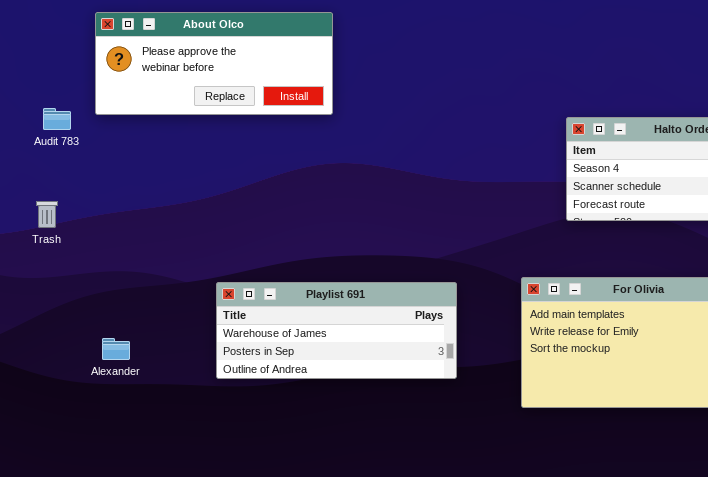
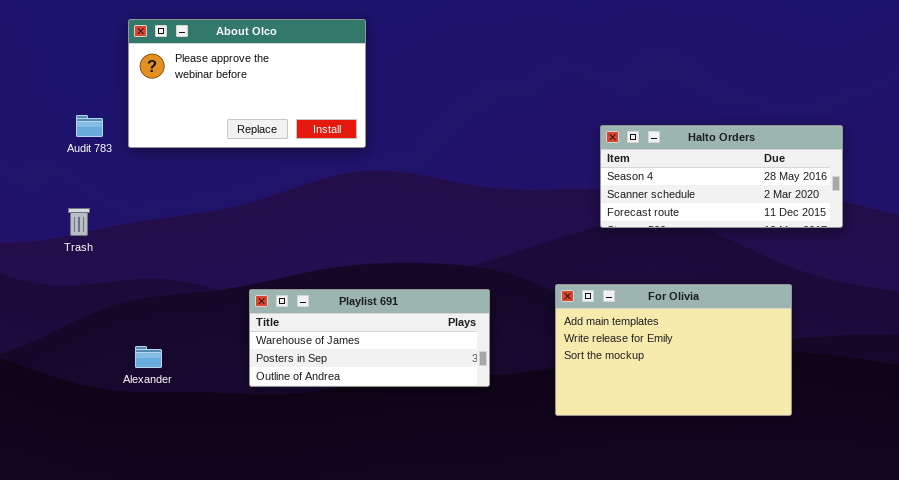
About Olco: [95,12,333,115] -> [128,19,366,148], resized

